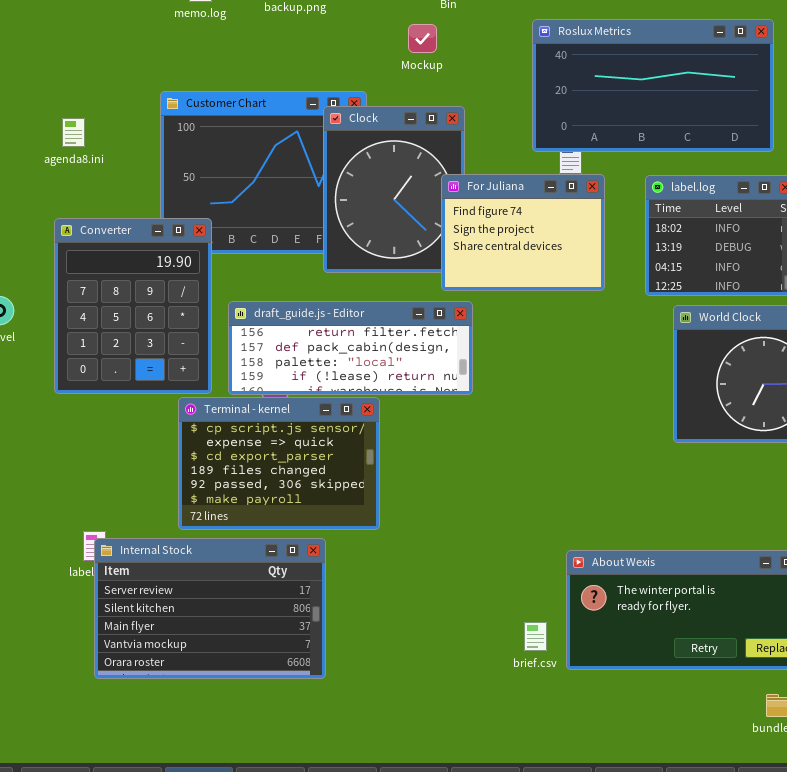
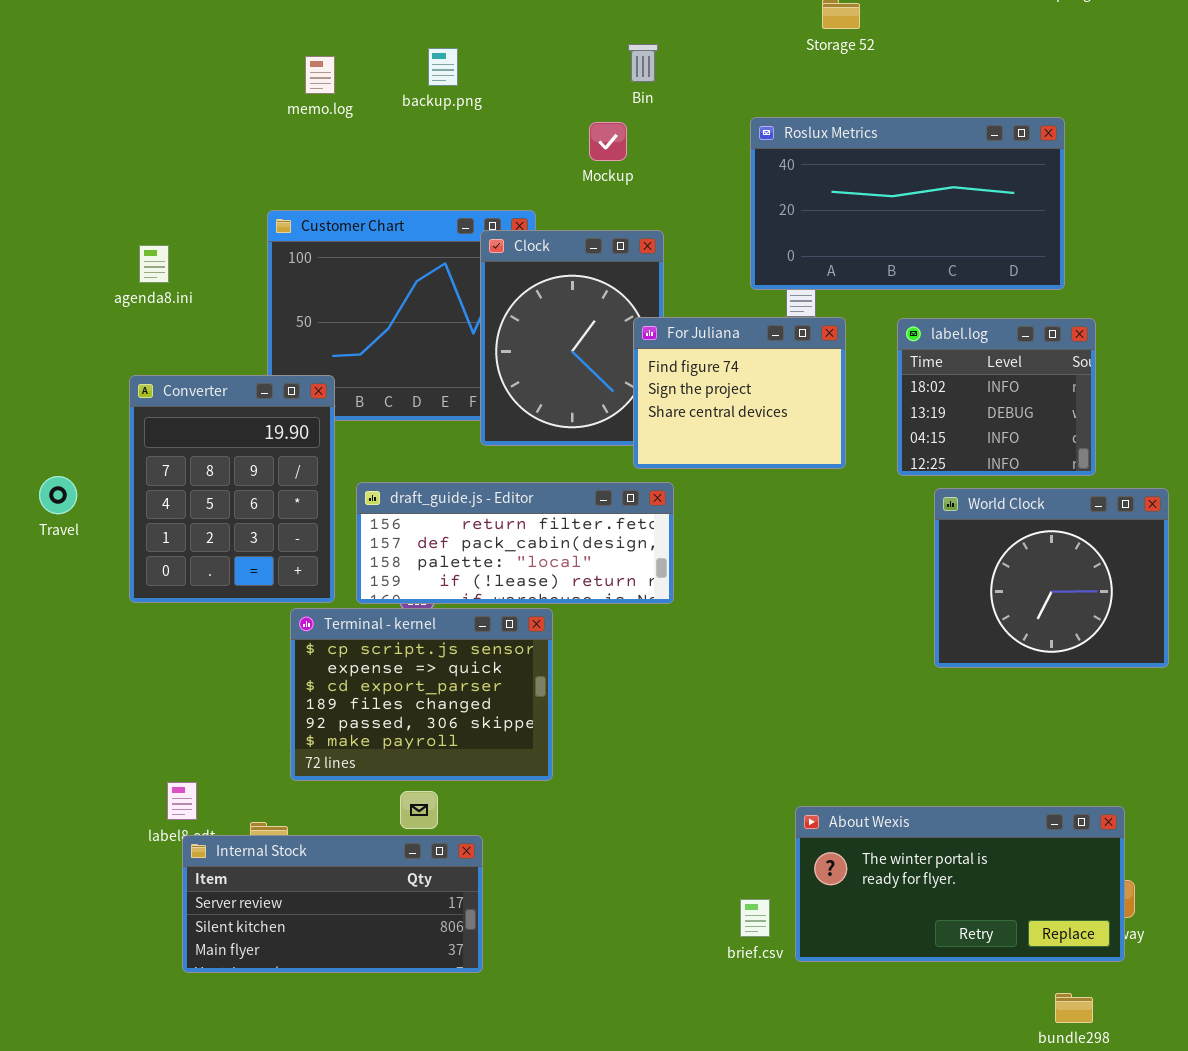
Internal Stock: [94,538,326,679] -> [182,835,483,973], resized

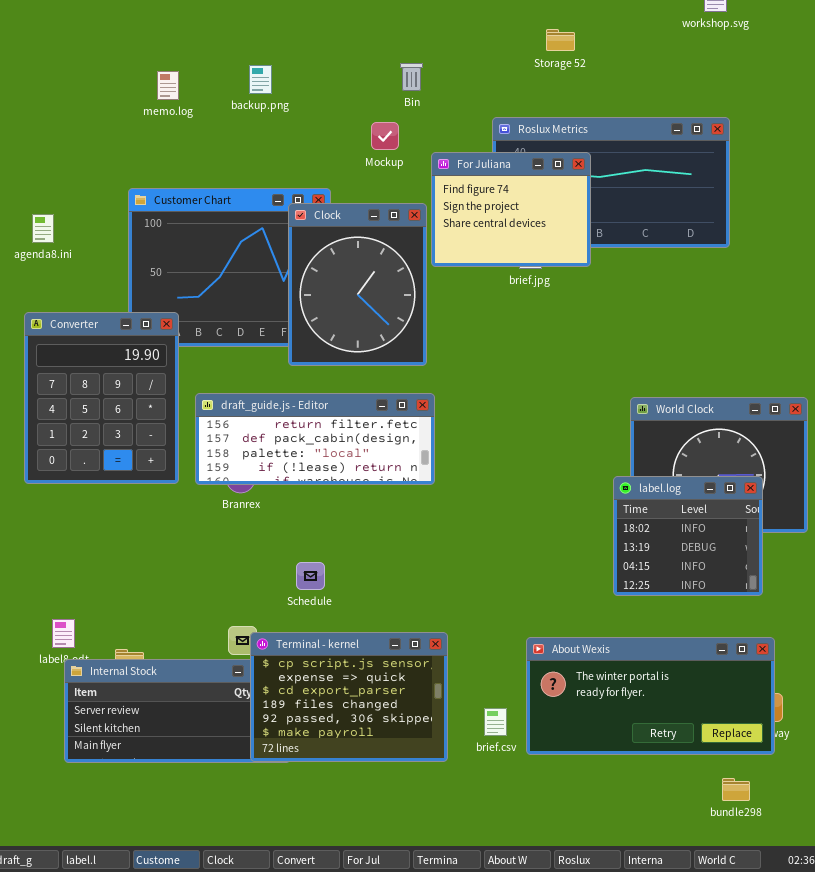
For Juliana: [633,317,846,469] -> [431,152,591,267], moved
label.log: [897,318,1096,476] -> [613,476,763,596], moved
Terminal - kernel: [290,608,553,781] -> [250,632,448,762], moved

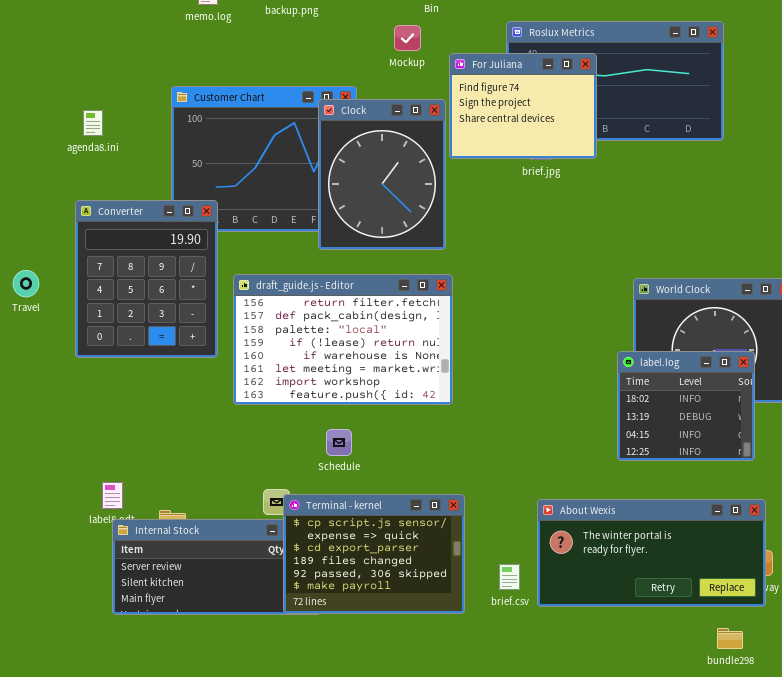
draft_guide.js - Editor: [195,393,435,485] -> [233,274,453,405], resized

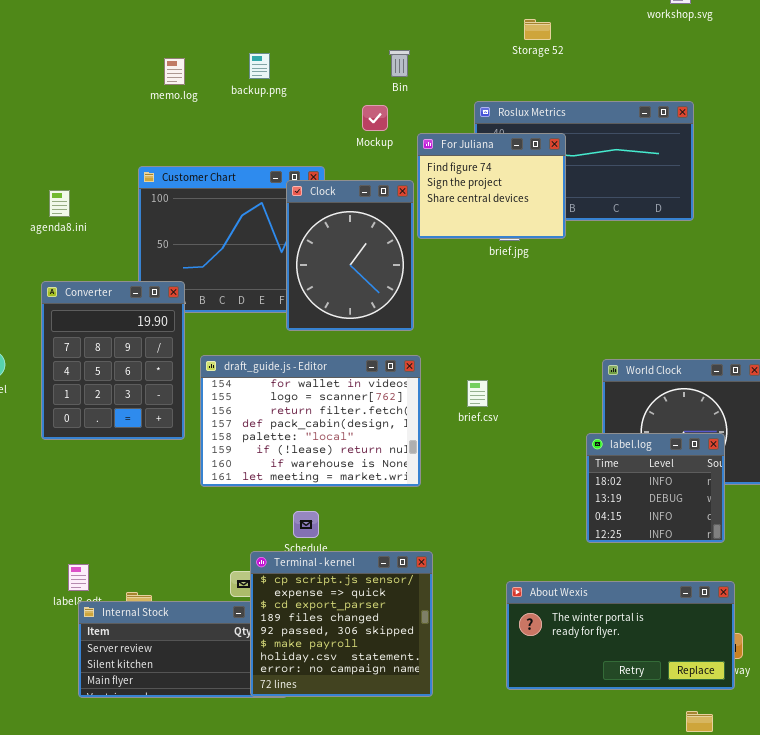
draft_guide.js - Editor: [233,274,453,405] -> [200,355,421,487], scrolled up 2 rows
Terminal - kernel: [283,494,465,614] -> [250,551,433,697], resized
brief.csv: [499,564,520,590] -> [467,380,488,407], moved

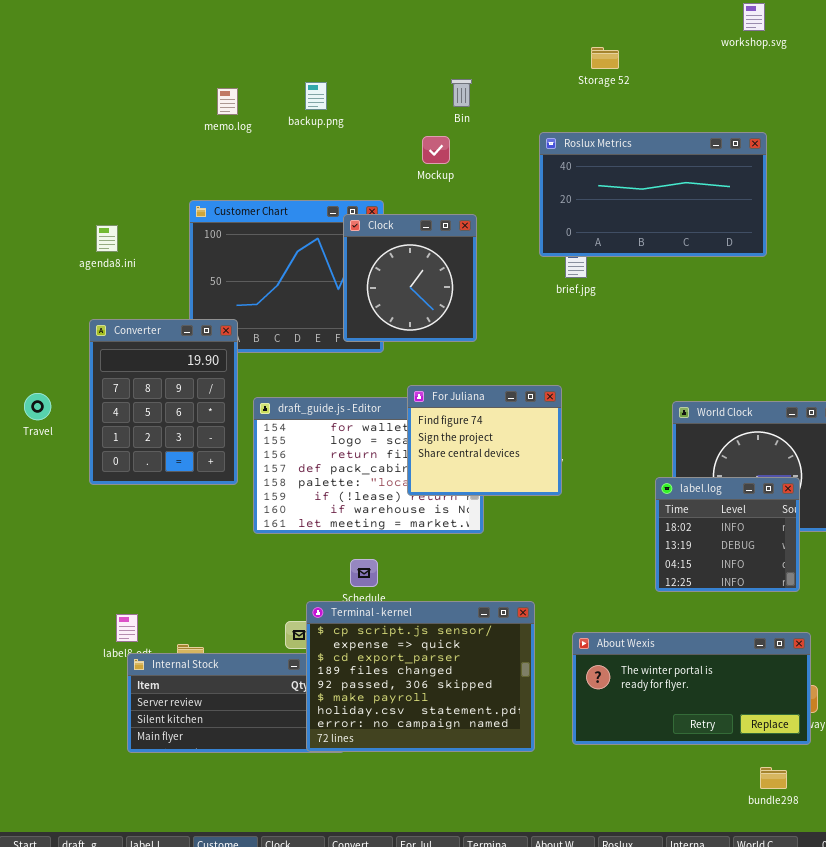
For Juliana: [417,133,566,239] -> [407,385,562,496], moved
Clock: [286,180,414,331] -> [343,214,477,342], resized
Terminal - kernel: [250,551,433,697] -> [306,601,535,752], resized

